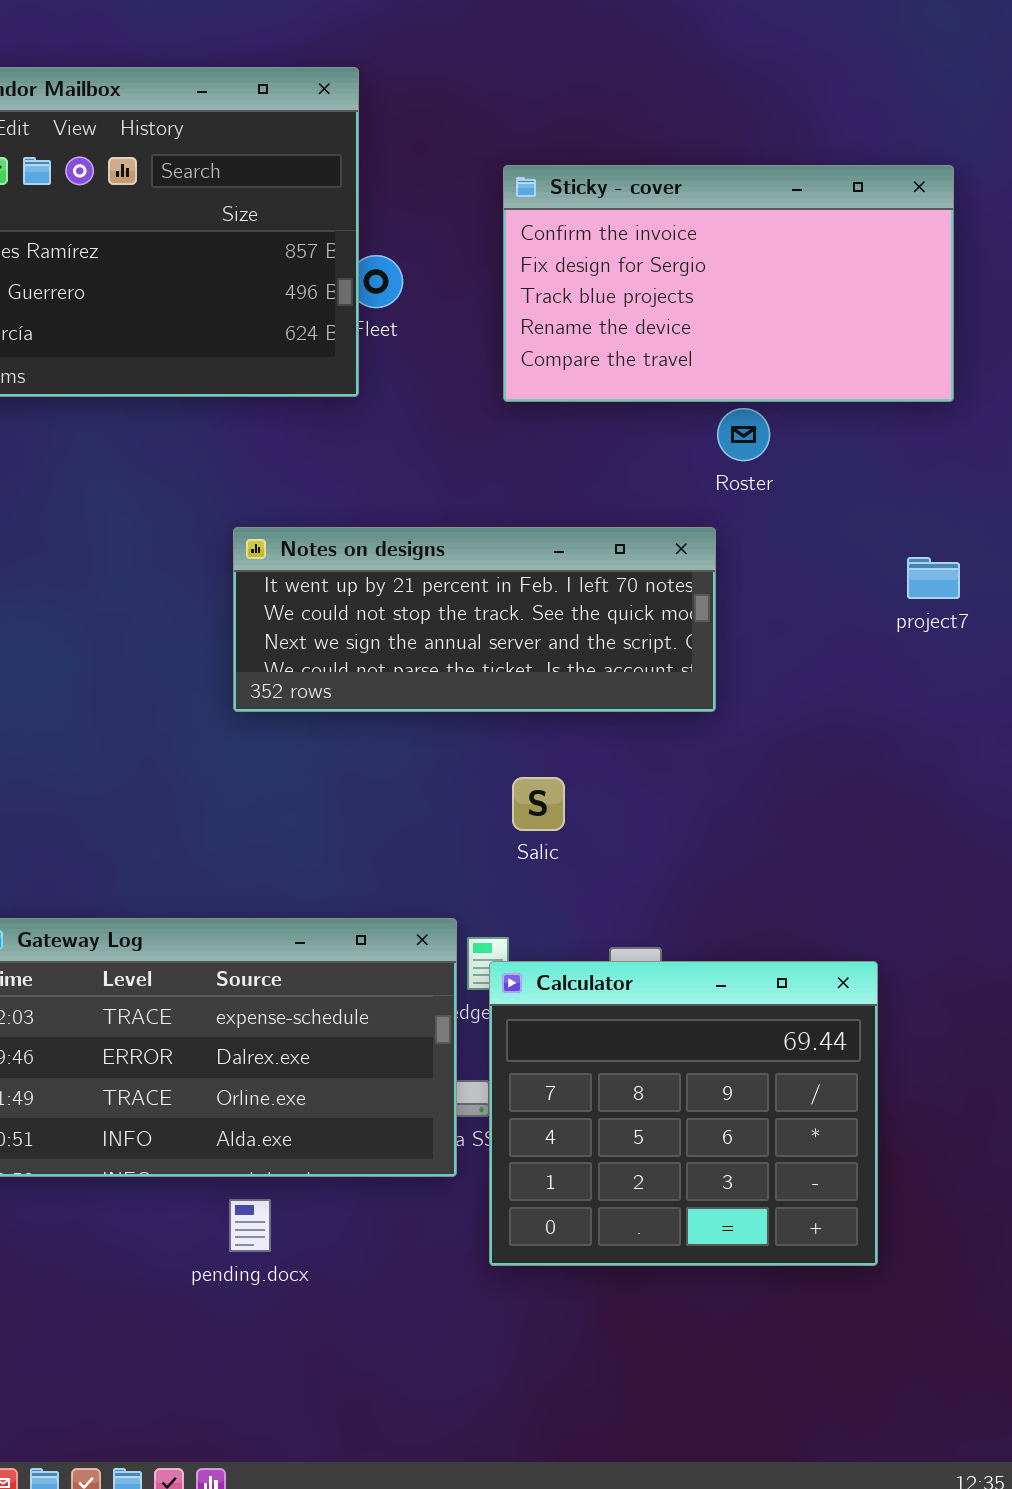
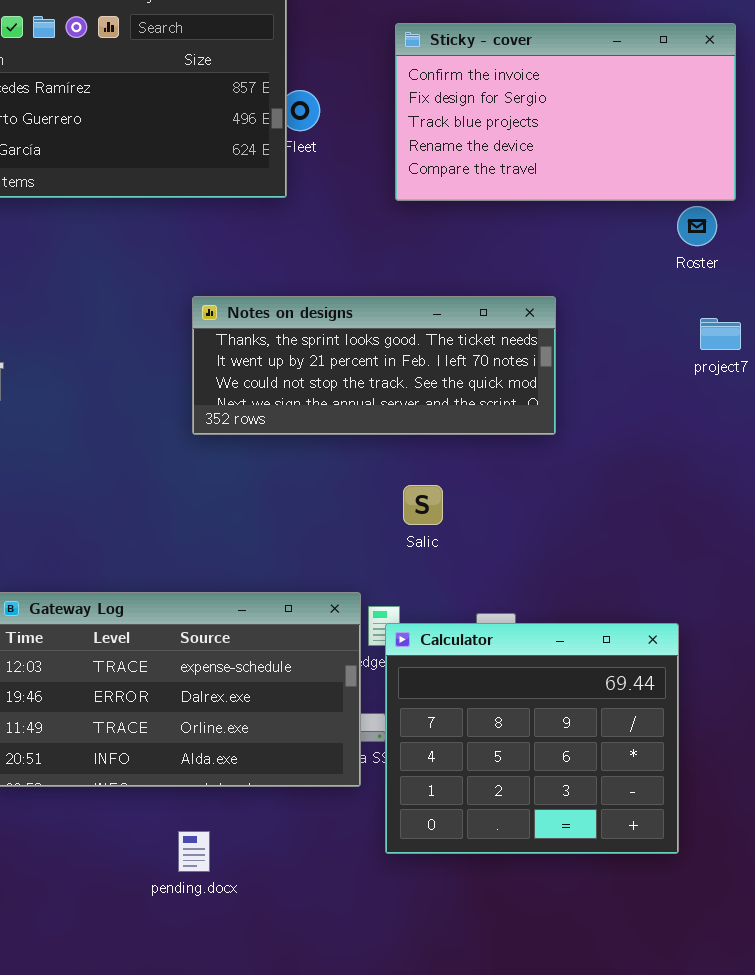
Roster: [717,408,770,461] -> [677,206,717,246], moved
Notes on designs: [233,527,716,712] -> [192,296,556,435], scrolled up 1 row
pending.docx: [229,1199,271,1252] -> [178,831,210,872], moved

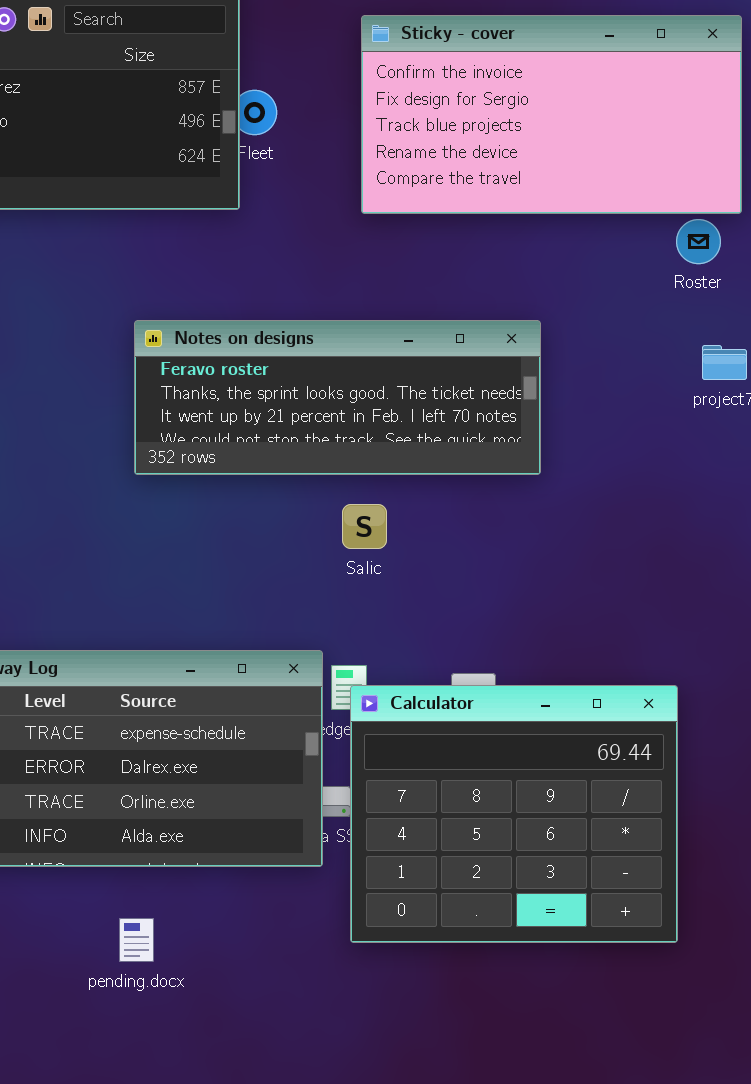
Notes on designs: [192,296,556,435] -> [134,320,541,475], scrolled up 1 row
Salic: [403,485,443,525] -> [342,504,387,549], moved

